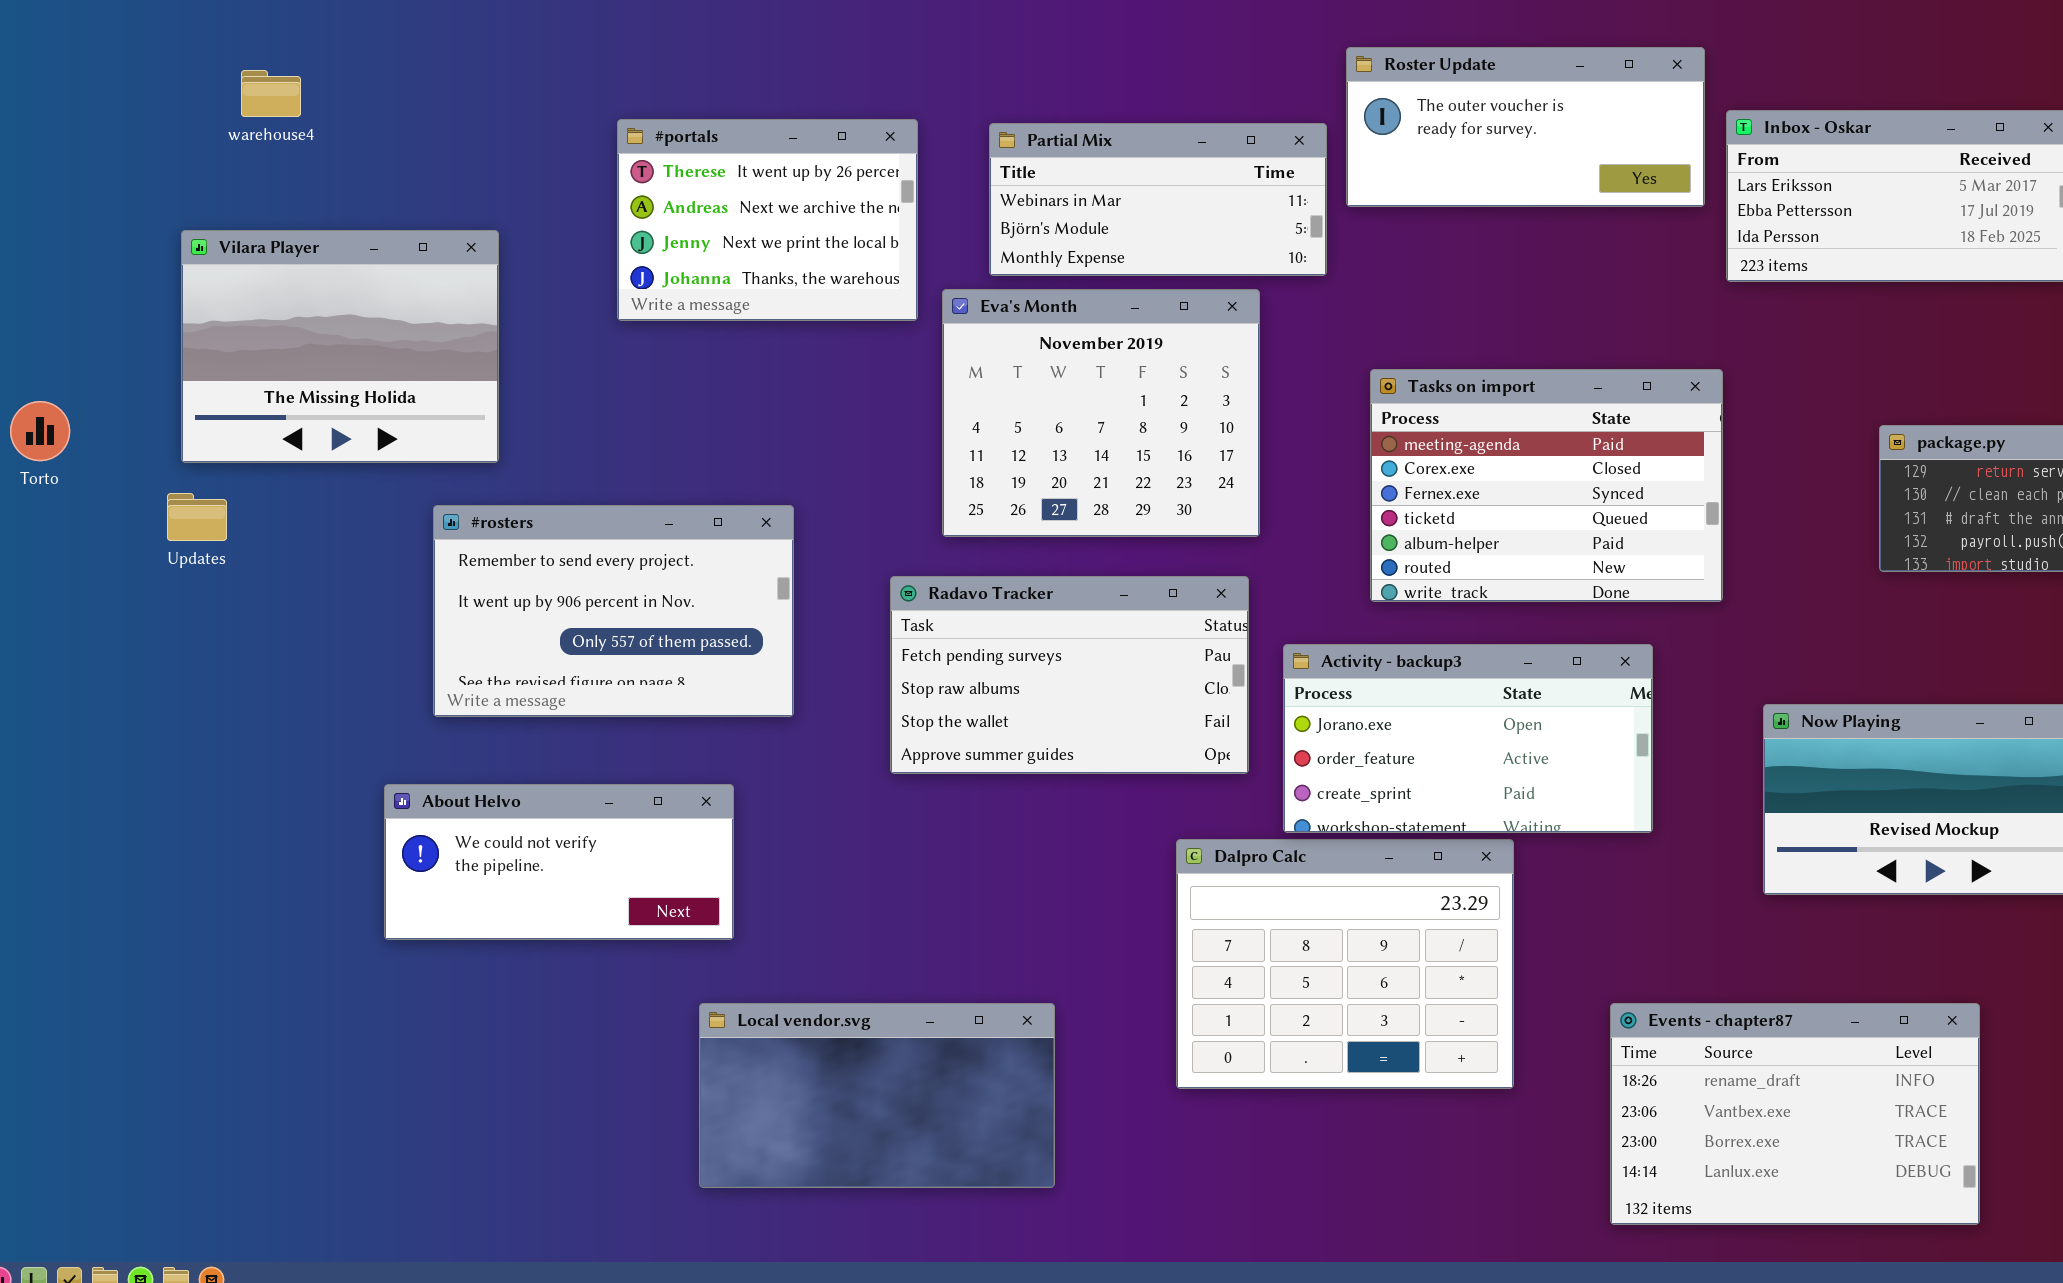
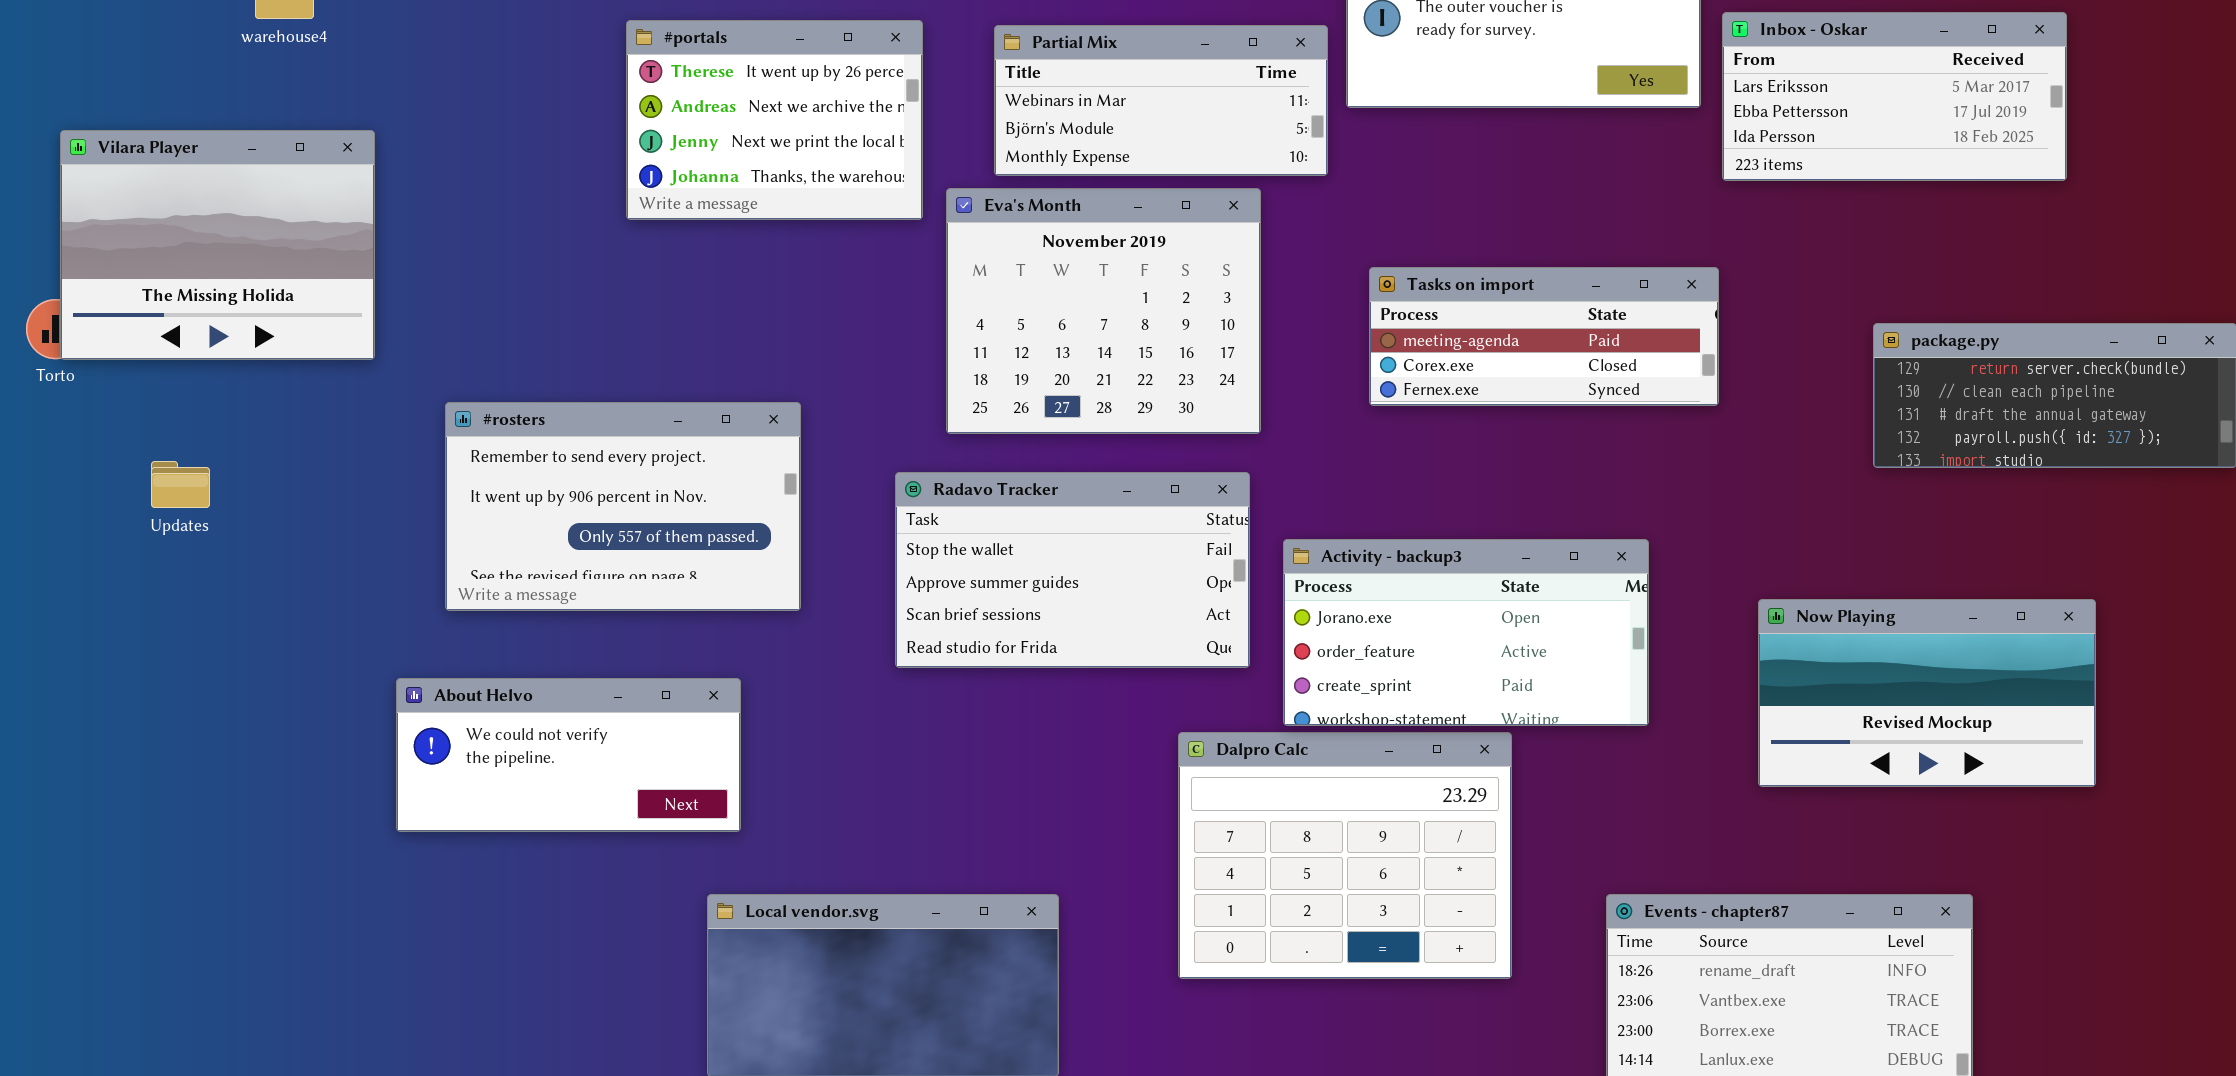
Vilara Player: [181,230,499,463] -> [60,130,375,360], moved
Tasks on import: [1370,369,1723,602] -> [1369,267,1719,406], resized
Updates: [167,493,227,541] -> [151,461,210,508], moved
Radavo Tracker: [890,576,1249,774] -> [895,472,1250,668], scrolled down 2 rows

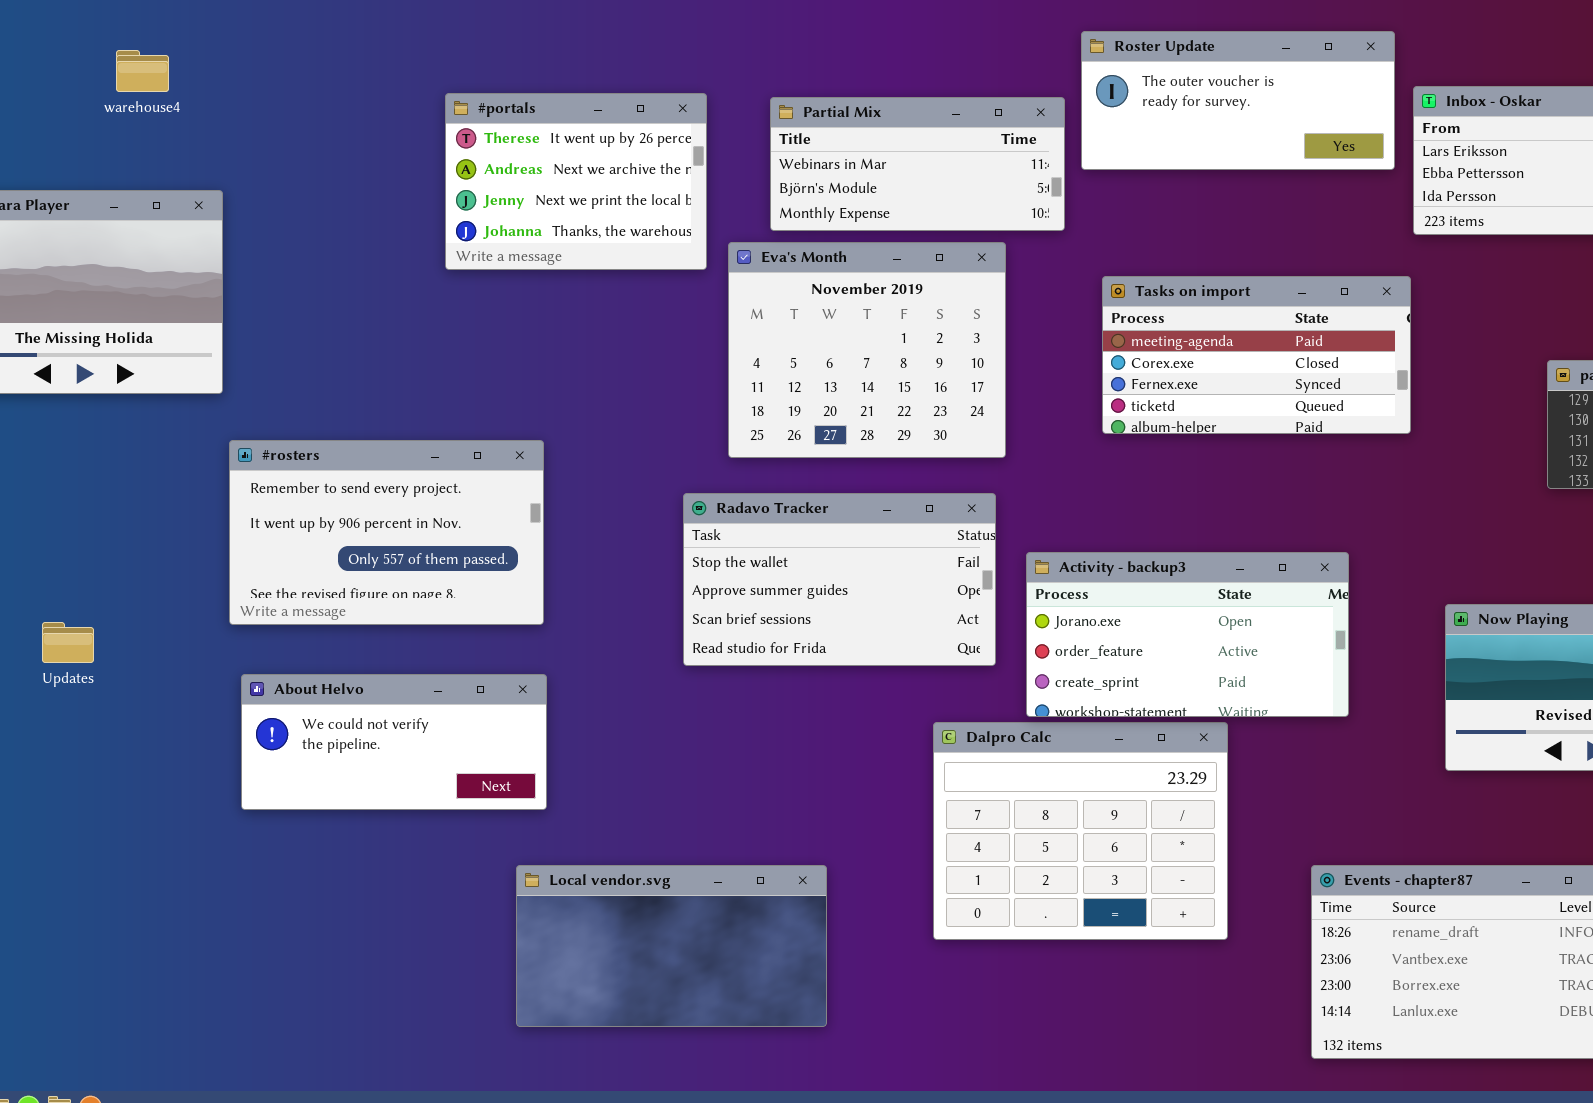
Tasks on import: [1369,267,1719,406] -> [1102,276,1411,434], resized
#rosters: [445,402,801,611] -> [229,440,544,625], moved
Updates: [151,461,210,508] -> [42,622,94,663], moved

